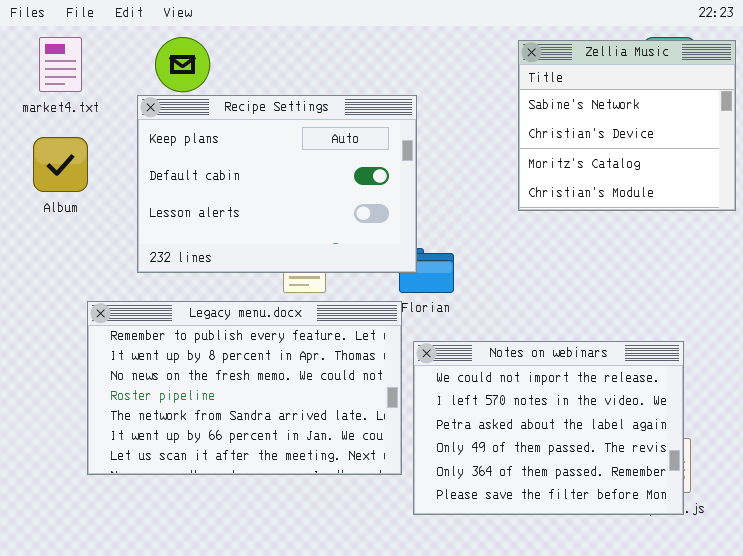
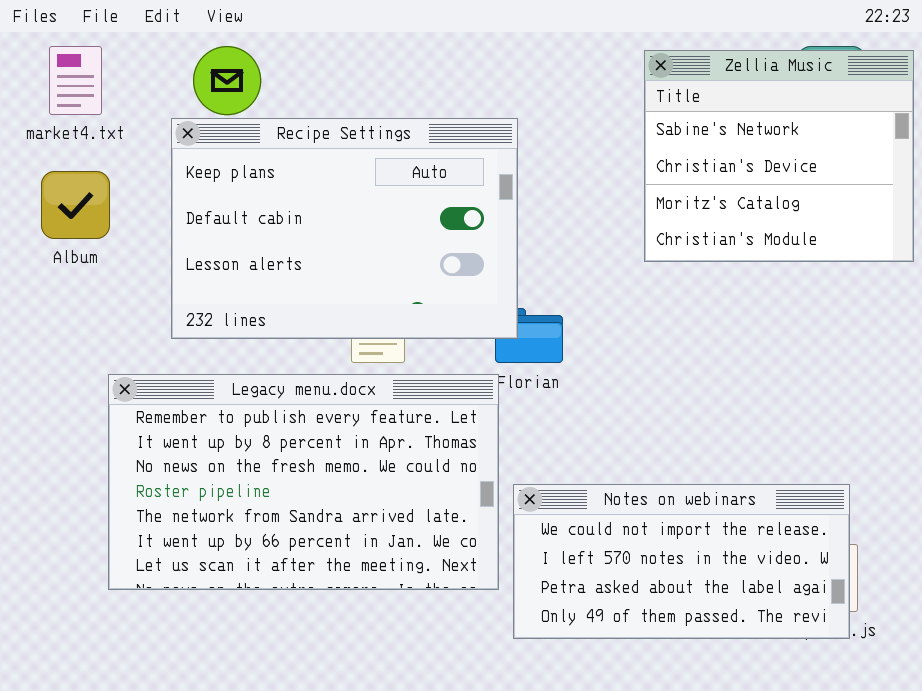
Notes on webinars: [413,341,684,515] -> [513,484,850,639], resized

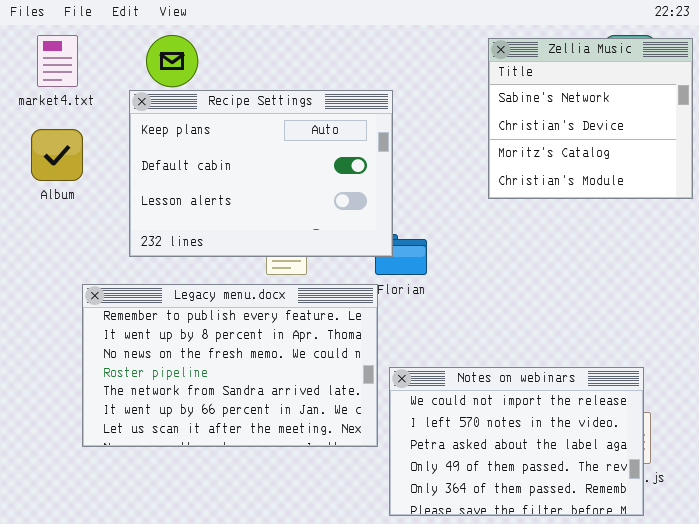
Notes on webinars: [513,484,850,639] -> [389,367,644,516], resized

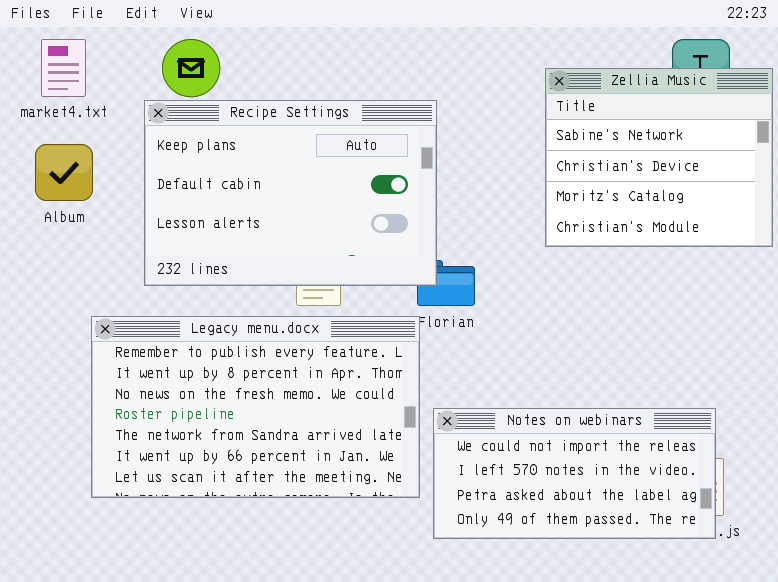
Zellia Music: [488,38,693,199] -> [545,68,773,247], moved
Notes on webinars: [389,367,644,516] -> [433,408,716,539], resized

